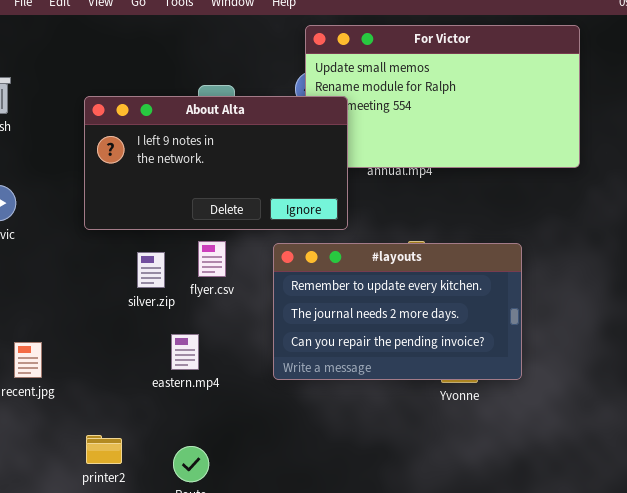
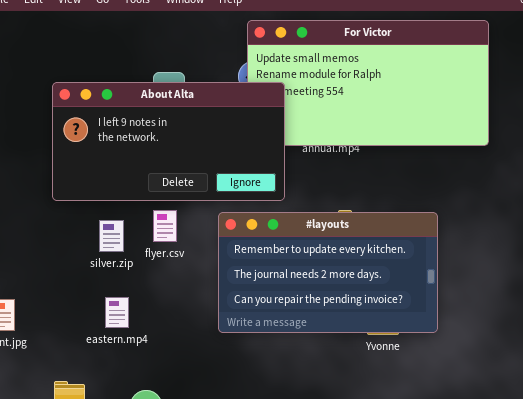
eastern.mp4: [171,334,199,370] -> [105,297,129,328], moved

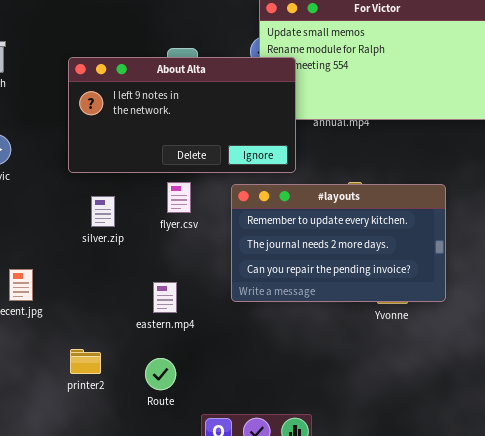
silver.zip: [99,220,124,252] -> [91,196,115,227], moved
eastern.mp4: [105,297,129,328] -> [153,282,177,313], moved

